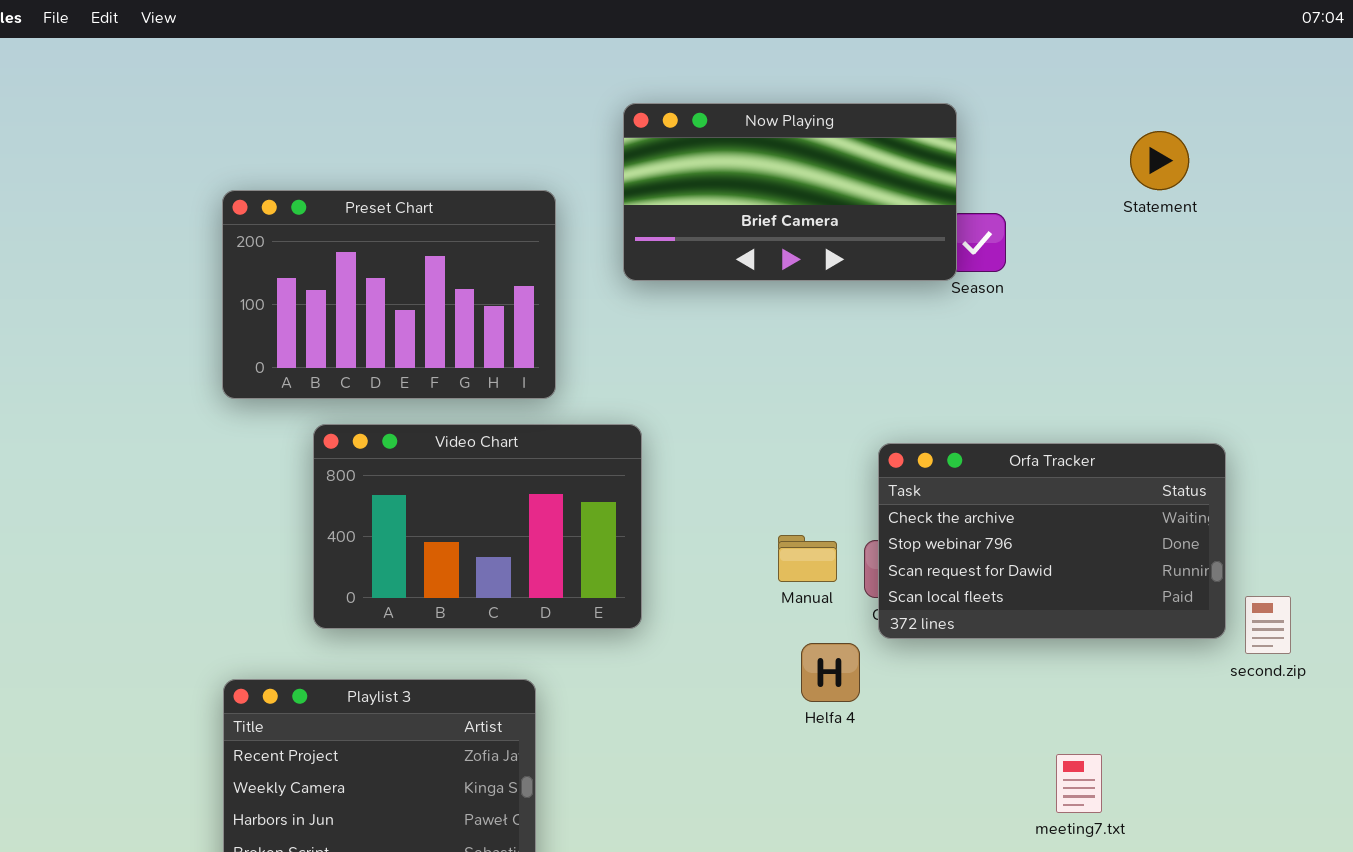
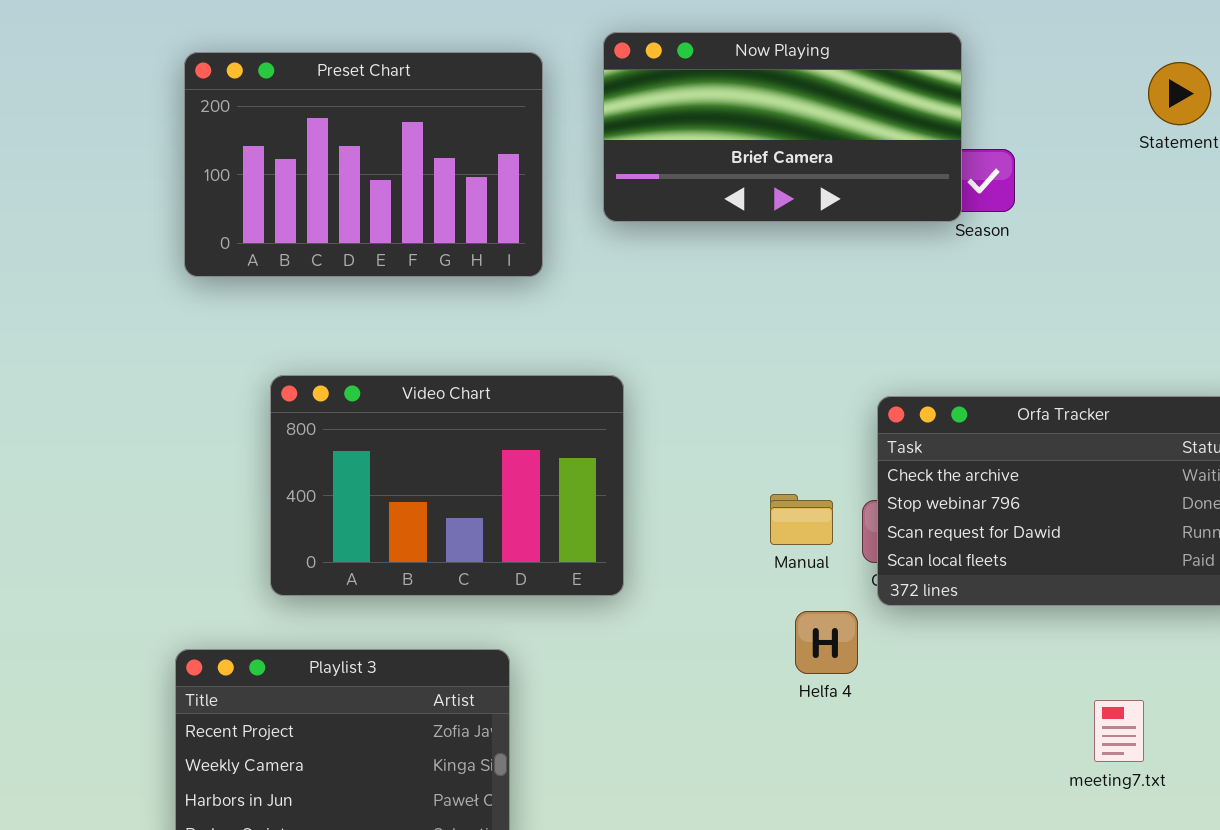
Preset Chart: [222,190,556,399] -> [184,52,543,277], moved
meeting7.txt: [1056,754,1102,813] -> [1094,700,1144,762], moved

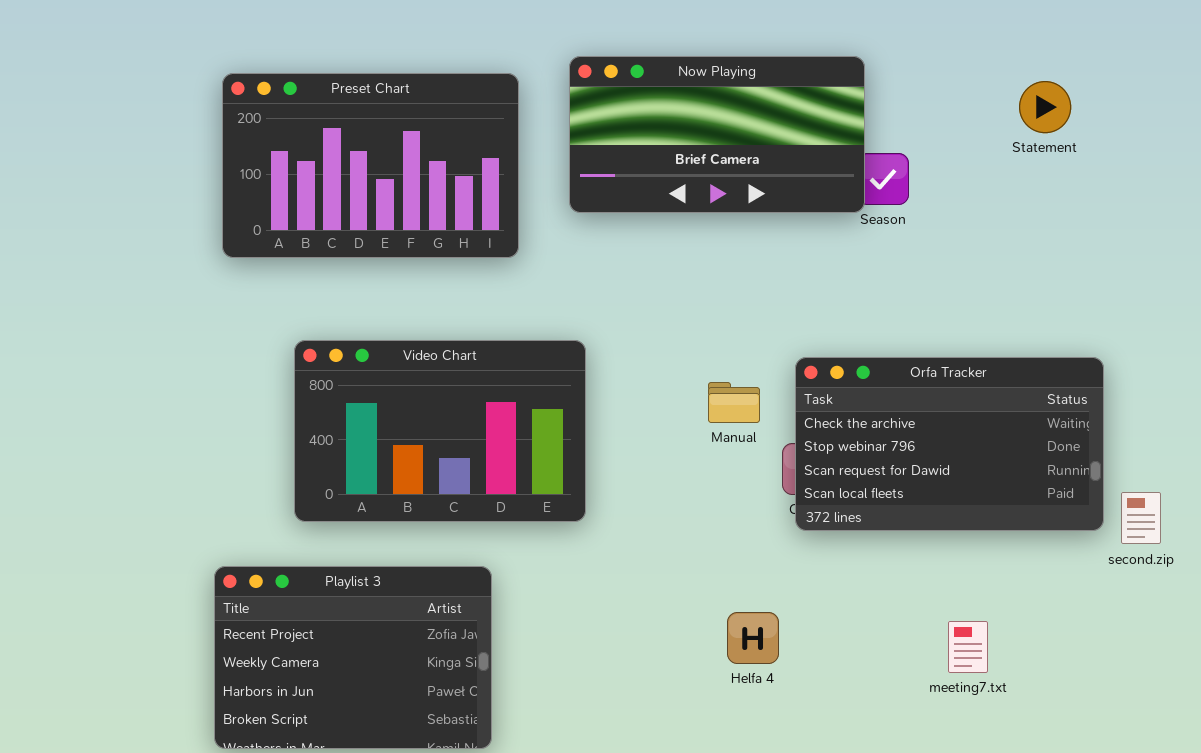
Manual: [770,494,833,545] -> [708,382,760,423], moved
Helfa 4: [795,611,858,674] -> [727,612,779,664], moved
meeting7.txt: [1094,700,1144,762] -> [948,621,988,673], moved

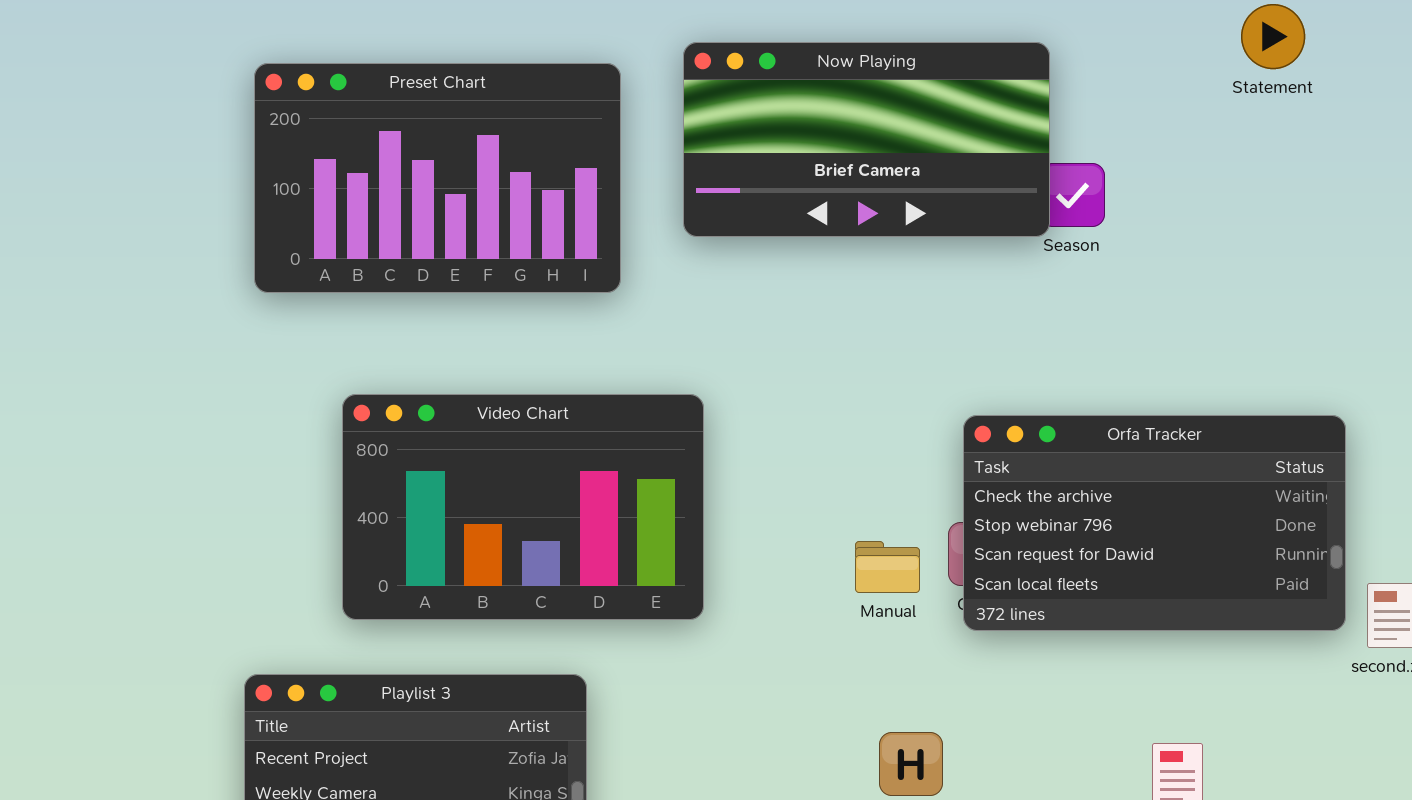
Statement: [1019,81,1071,133] -> [1241,4,1305,69], moved
Manual: [708,382,760,423] -> [855,541,920,593], moved

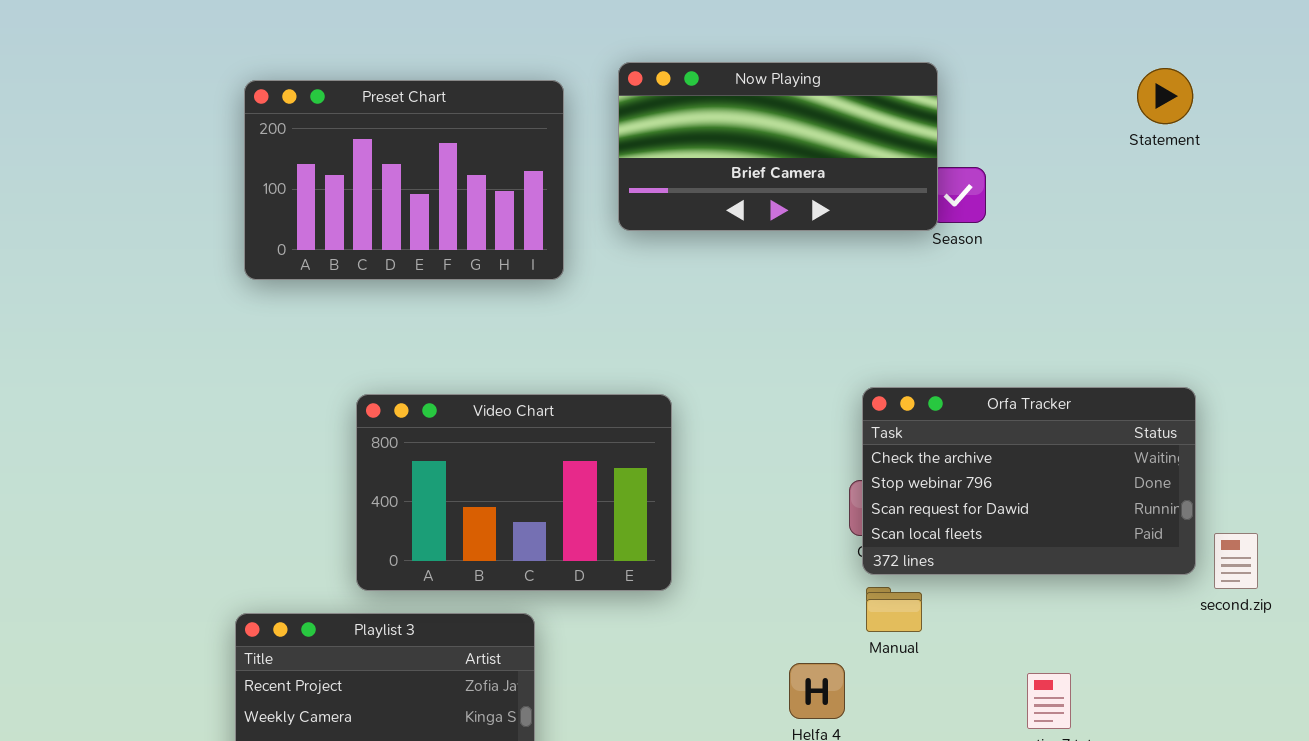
Statement: [1241,4,1305,69] -> [1137,68,1193,124], moved
Video Chart: [342,394,704,620] -> [356,394,672,591], moved
Manual: [855,541,920,593] -> [866,587,922,632], moved

